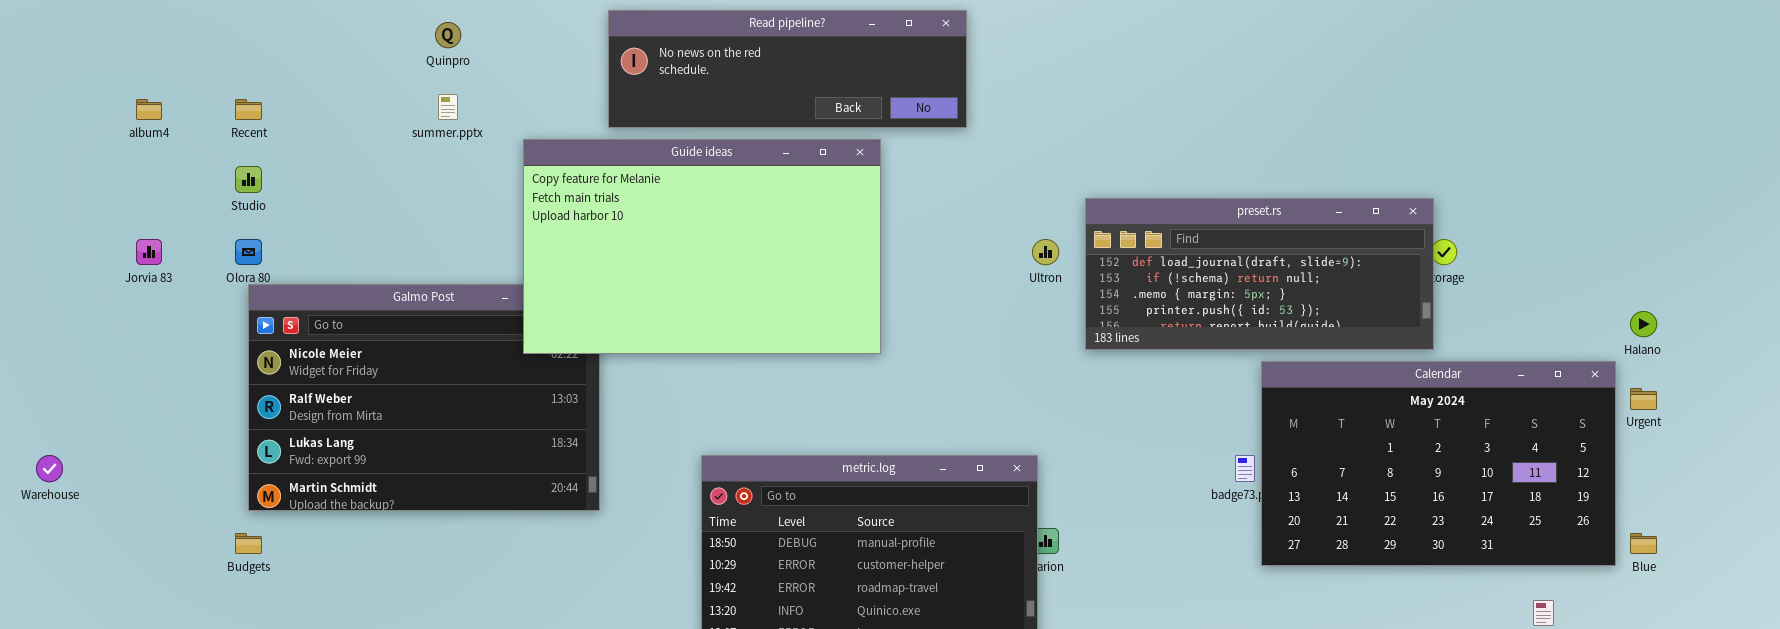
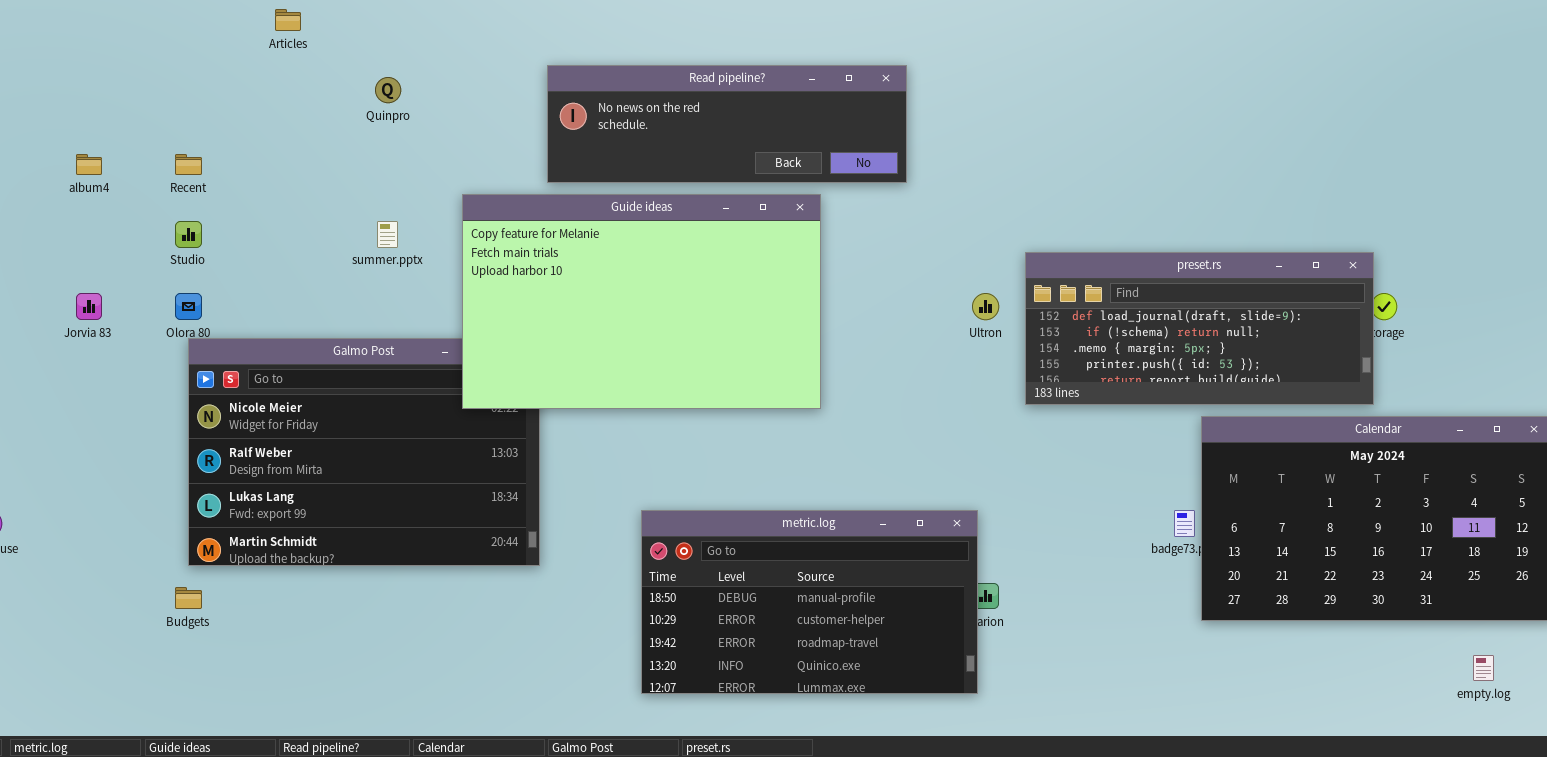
summer.pptx: [438,94,458,120] -> [377,221,398,248], moved

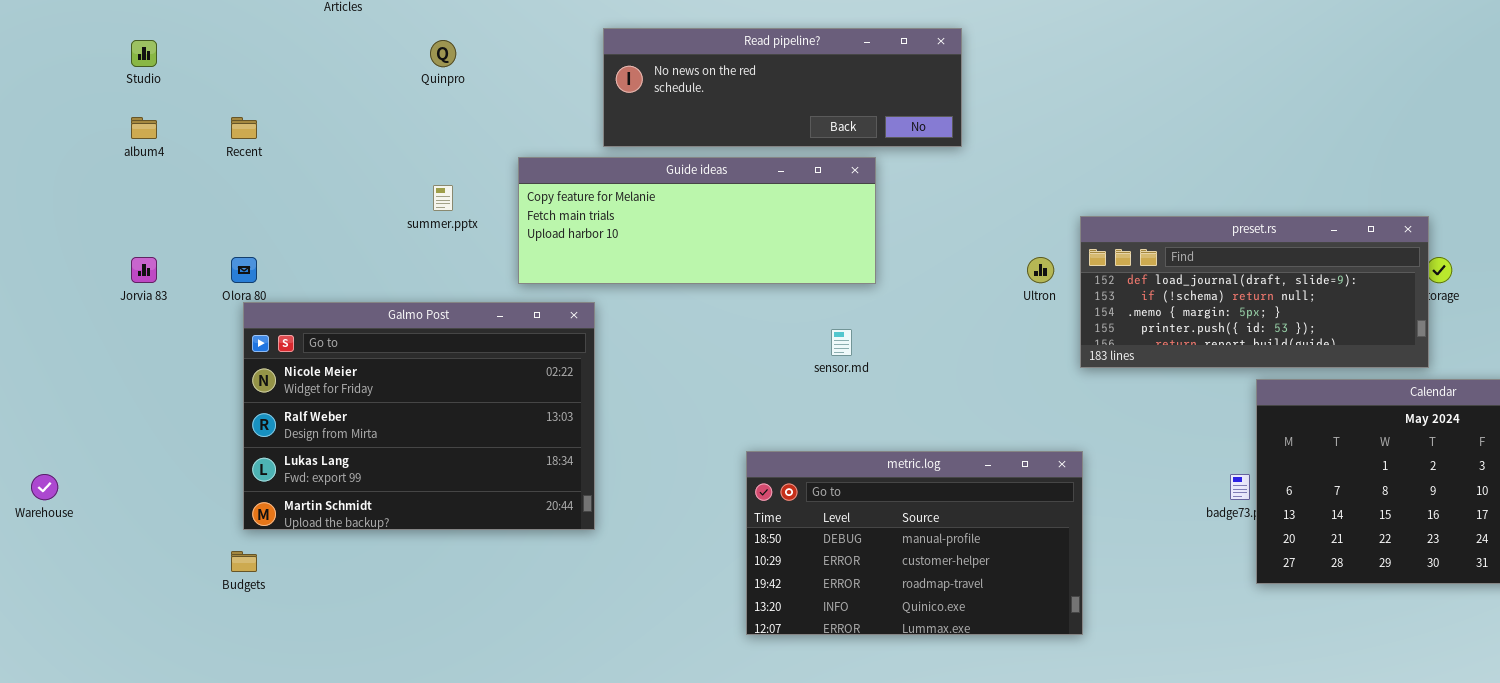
Guide ideas: [462,194,821,409] -> [518,157,876,284], resized
Studio: [175,221,202,248] -> [131,40,157,67], moved
metric.log: [641,510,978,694] -> [746,451,1083,635], moved

